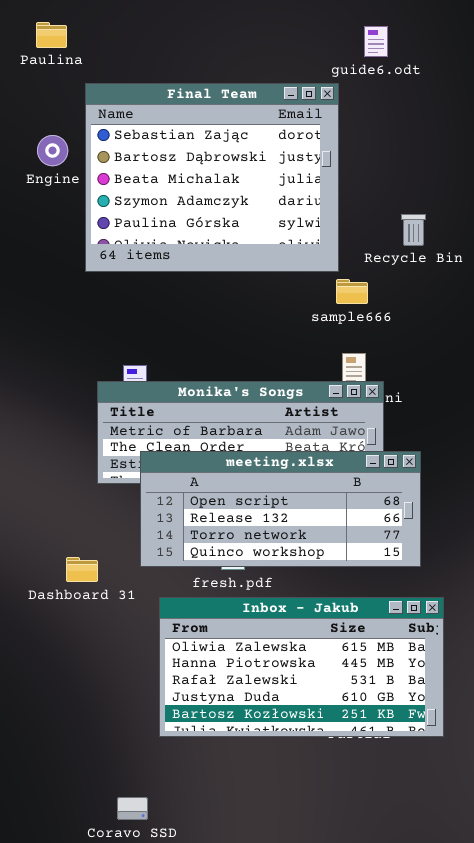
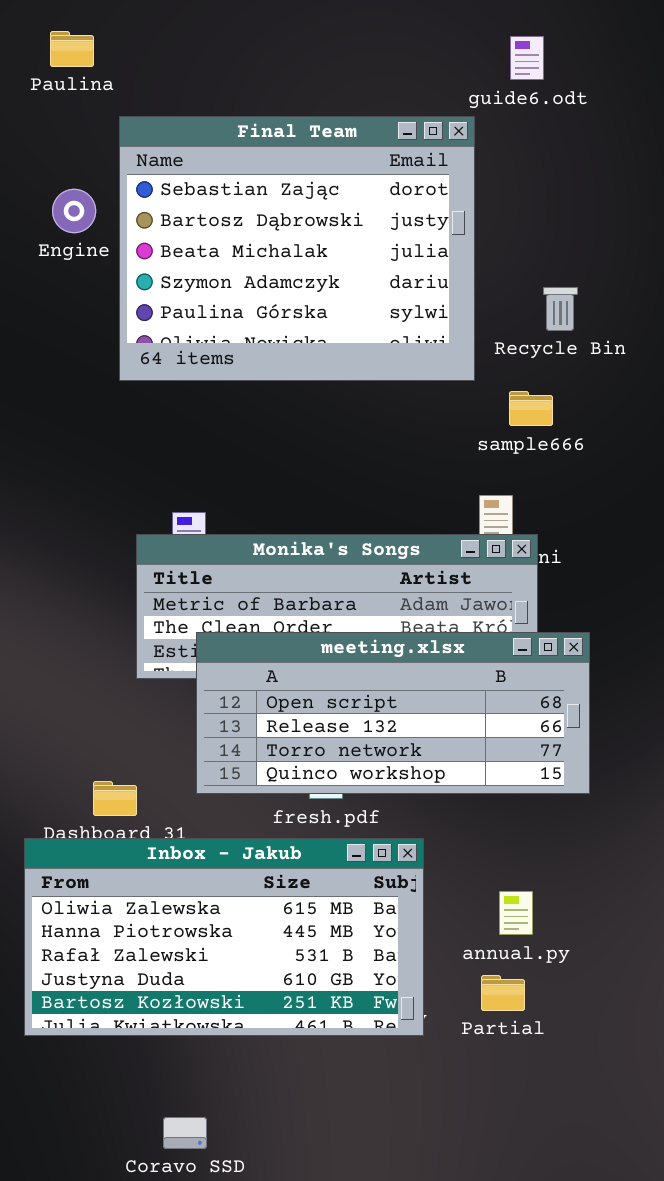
Recycle Bin: [401,214,426,246] -> [543,287,578,331], moved
sample666: [336,279,368,304] -> [509,391,553,426], moved
Inbox - Jakub: [159,597,444,737] -> [24,838,424,1036], moved

